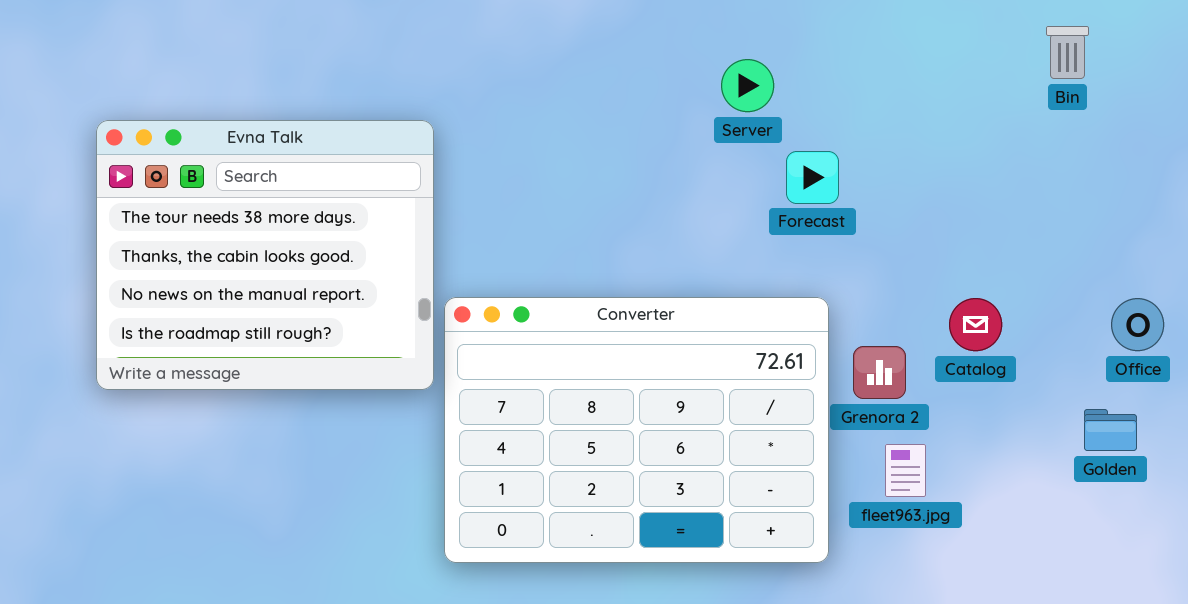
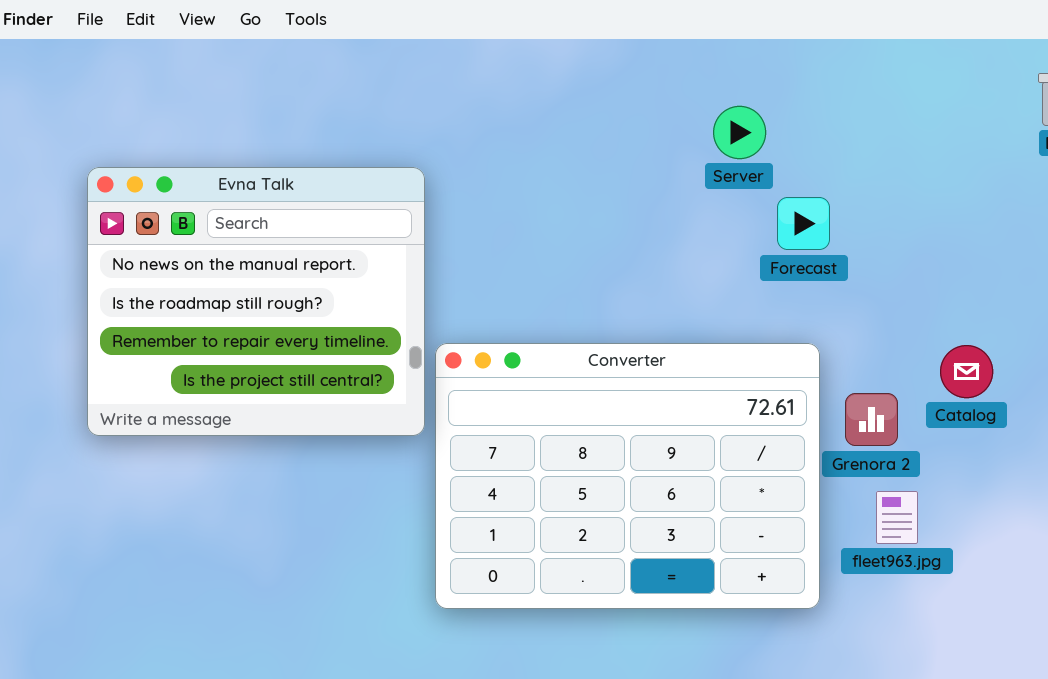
Evna Talk: [96,120,434,390] -> [87,167,425,436], scrolled down 2 rows

